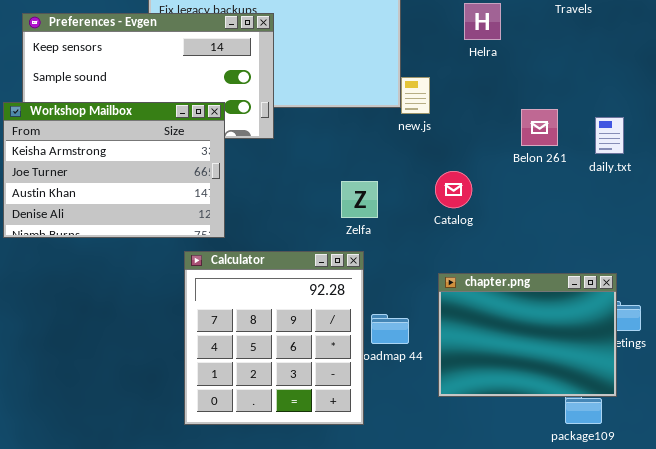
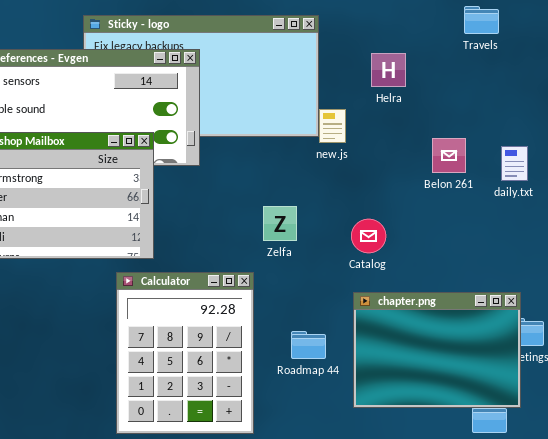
Helra: [464,3,501,40] -> [371,53,406,87], moved
Catalog: [435,171,472,208] -> [351,219,386,253], moved
Calculator: [184,251,364,425] -> [116,272,254,434], resized

